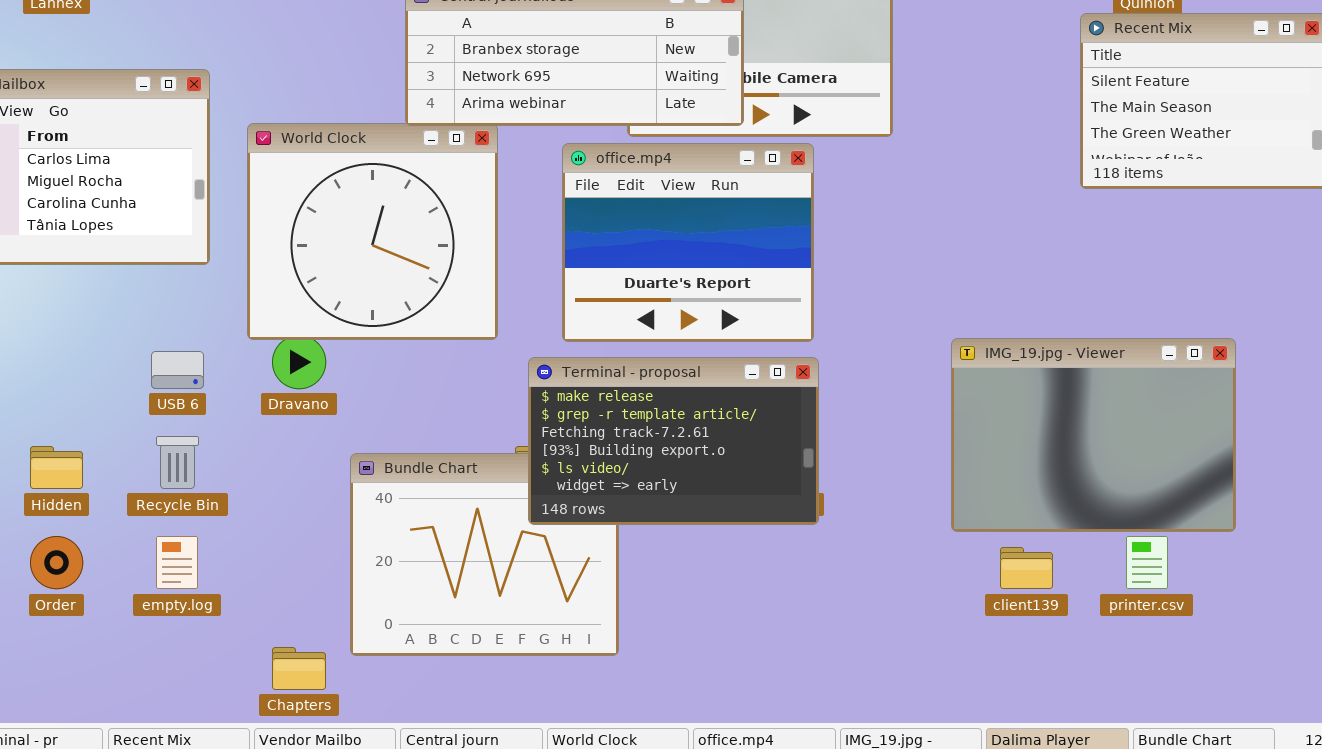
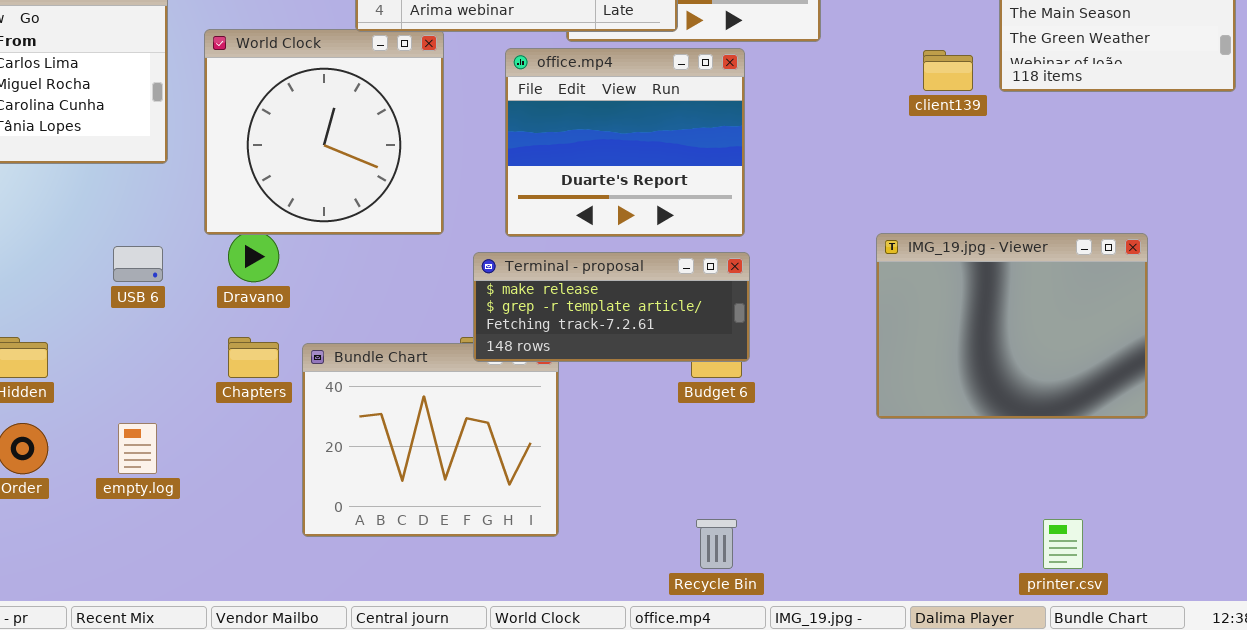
Terminal - proposal: [528,357,819,525] -> [473,252,750,362], resized
Recycle Bin: [156,436,199,489] -> [696,519,737,569], moved
printer.csv: [1126,536,1168,589] -> [1043,519,1083,569], moved
client139: [1000,547,1053,589] -> [923,50,973,91], moved
Chapters: [272,647,326,690] -> [228,337,279,378], moved

